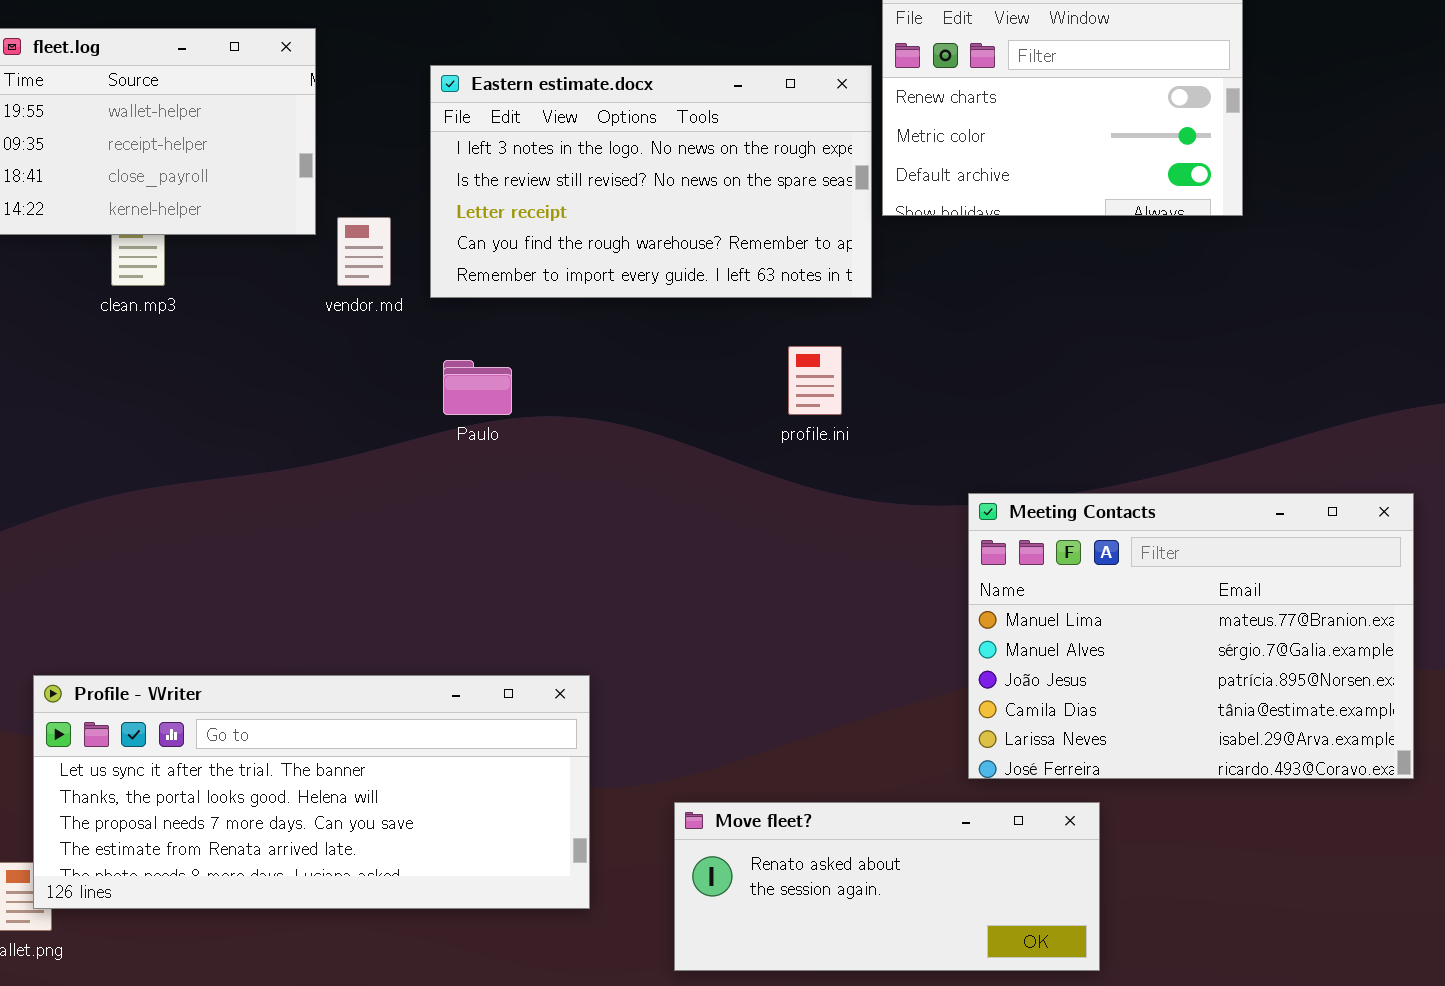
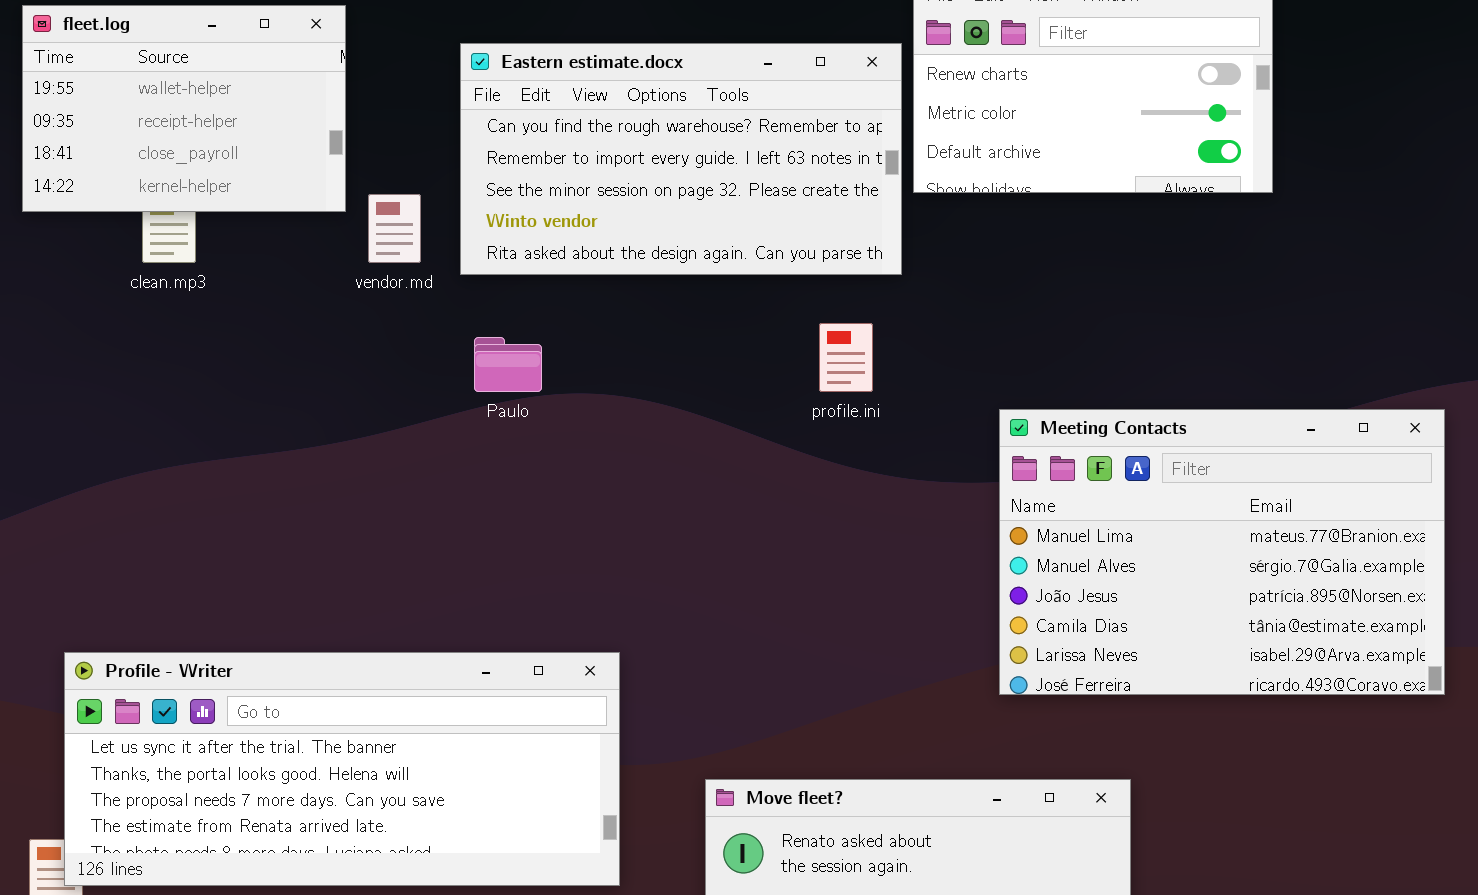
Eastern estimate.docx: [430,65,872,298] -> [460,43,902,275], scrolled down 3 rows
Meeting Contacts: [968,493,1414,779] -> [999,409,1445,695], moved

